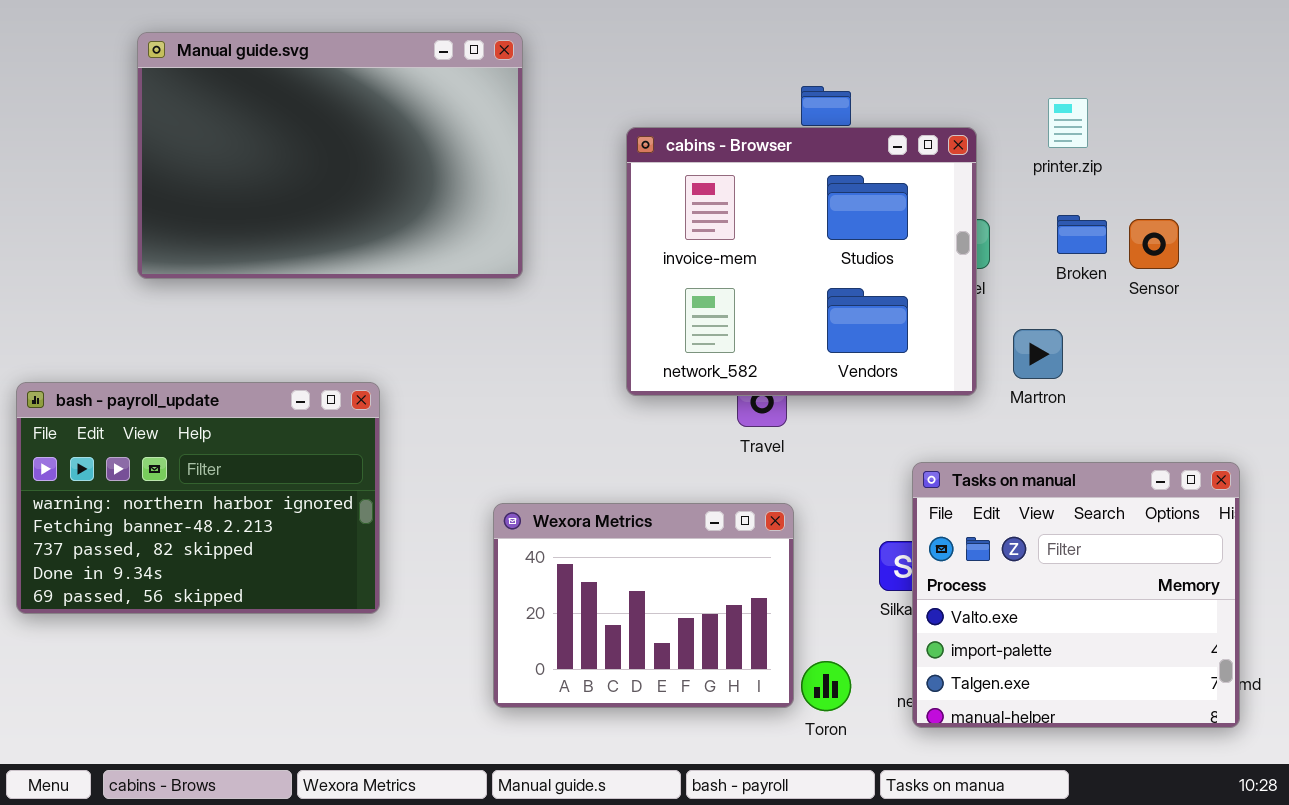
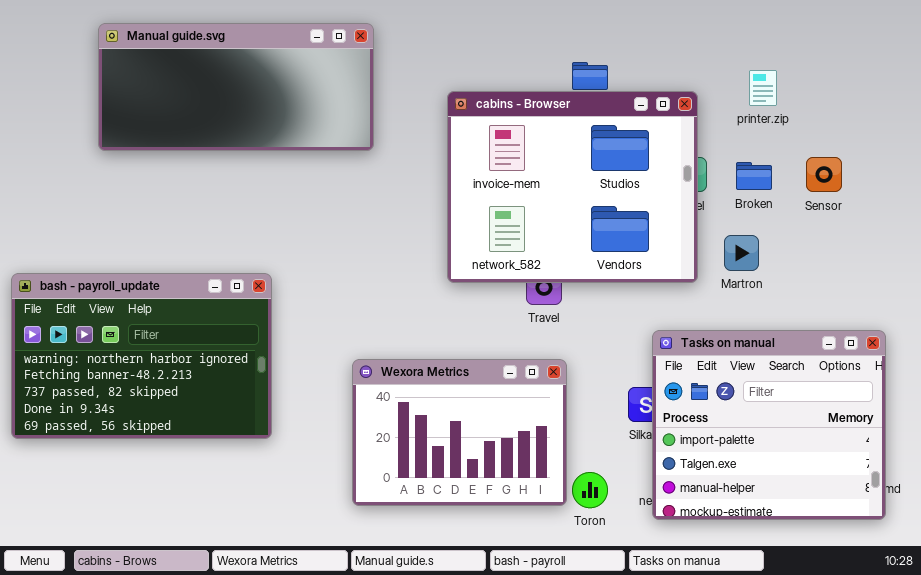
Manual guide.svg: [137,32,523,279] -> [98,23,374,151], resized
Broken: [1057,215,1107,254] -> [736,162,772,190], moved
Tasks on manual: [912,462,1240,728] -> [652,330,886,520], scrolled down 1 row

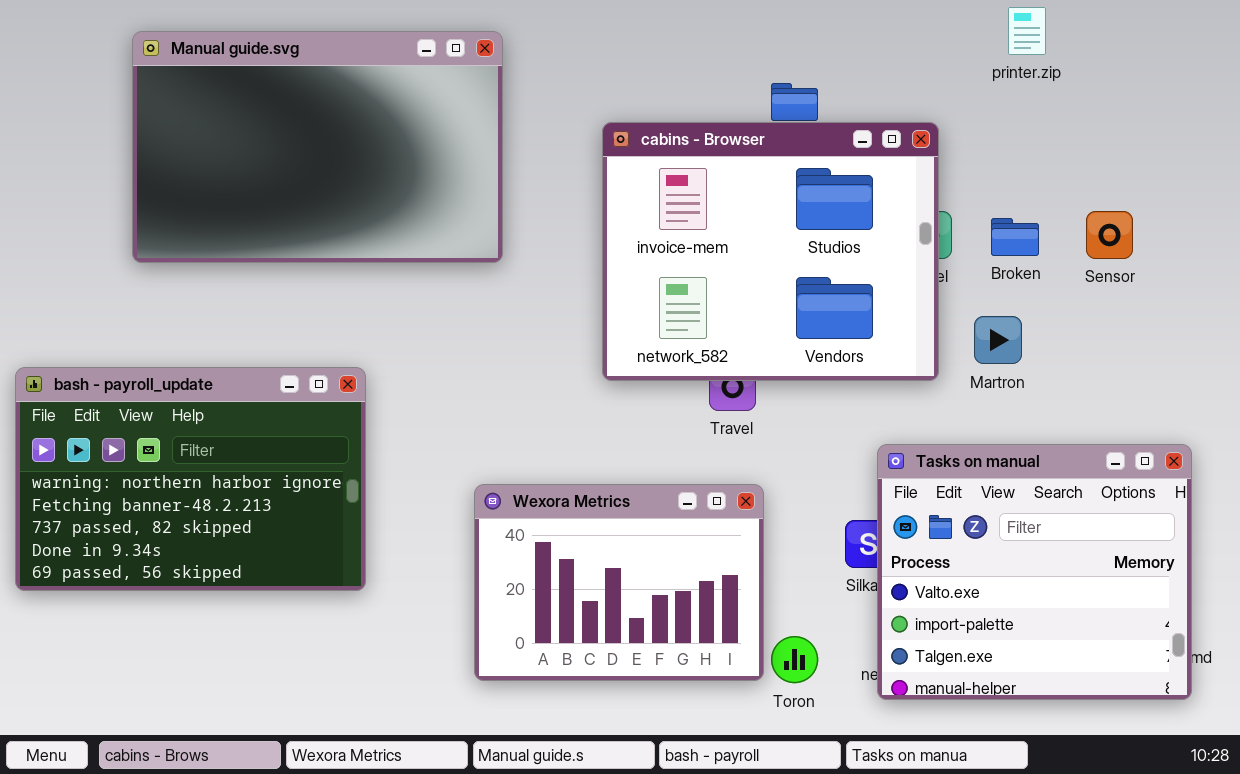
Manual guide.svg: [98,23,374,151] -> [132,31,503,263], resized
printer.zip: [749,70,777,106] -> [1008,7,1046,55], moved
Tasks on manual: [652,330,886,520] -> [877,444,1192,700], scrolled up 1 row

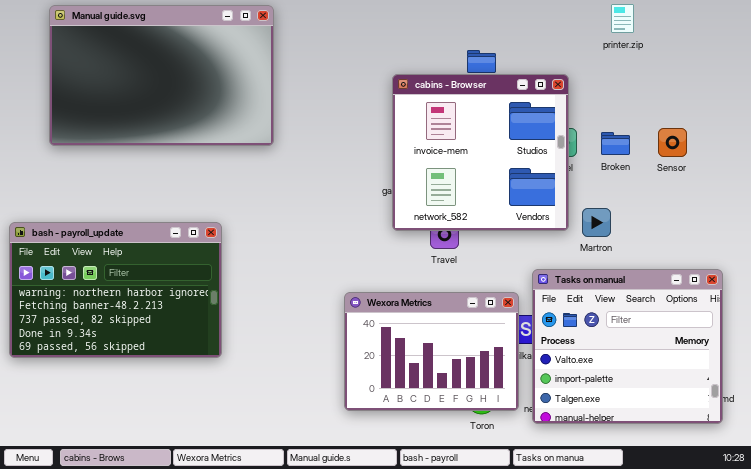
Manual guide.svg: [132,31,503,263] -> [49,5,274,146], moved
cabins - Browser: [602,122,939,381] -> [392,74,569,231], resized
Martron: [974,316,1022,364] -> [582,208,611,237], moved
Wexora Metrics: [474,484,764,681] -> [344,292,519,411], moved

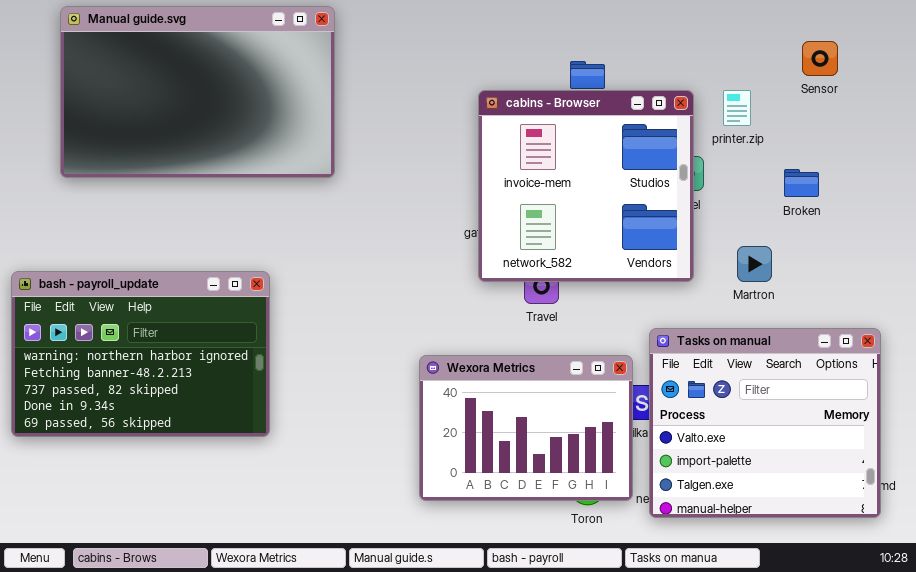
printer.zip: [611,4,634,33] -> [723,90,751,126], moved
Sensor: [658,128,687,157] -> [802,41,838,76], moved
Broken: [601,132,630,155] -> [784,169,819,197], moved
Martron: [582,208,611,237] -> [737,246,772,282], moved

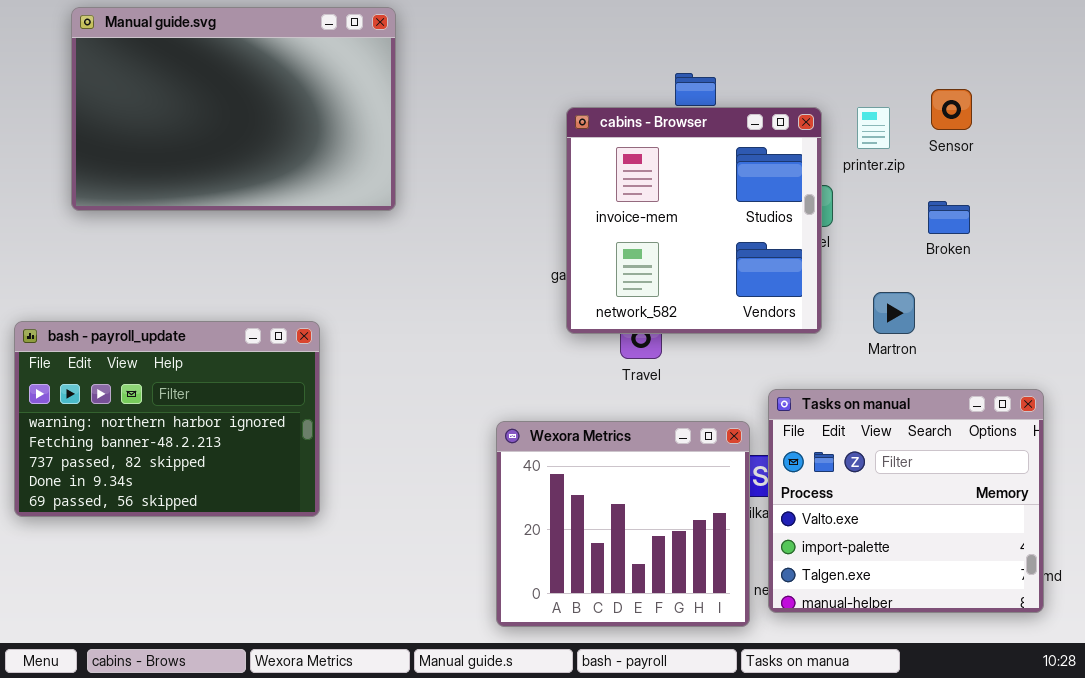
Sensor: [802,41,838,76] -> [931,89,972,130], moved
Wexora Metrics: [419,355,633,501] -> [496,421,750,627], resized

